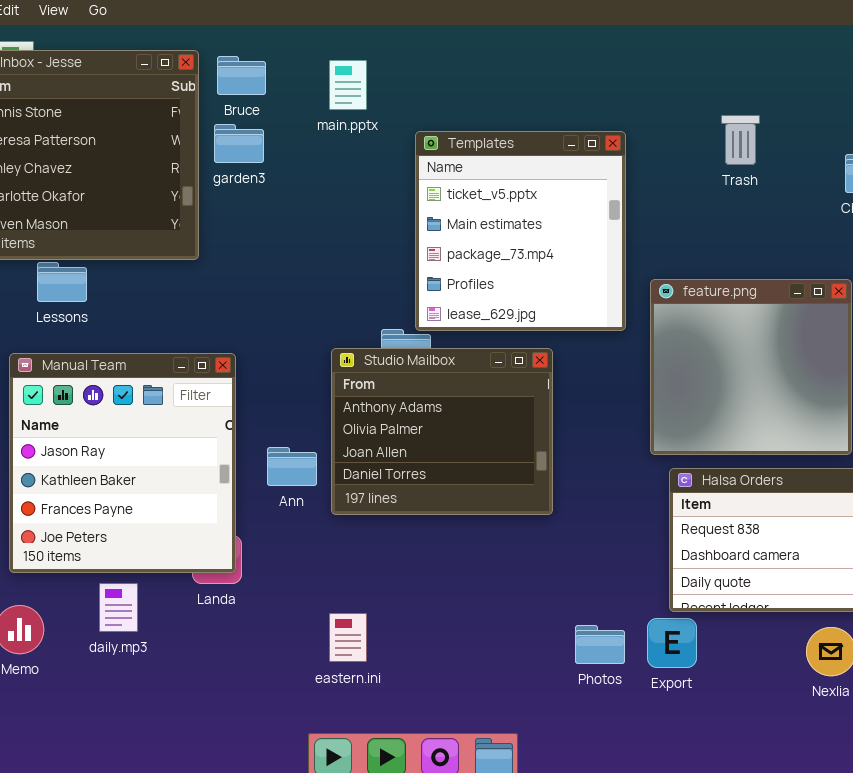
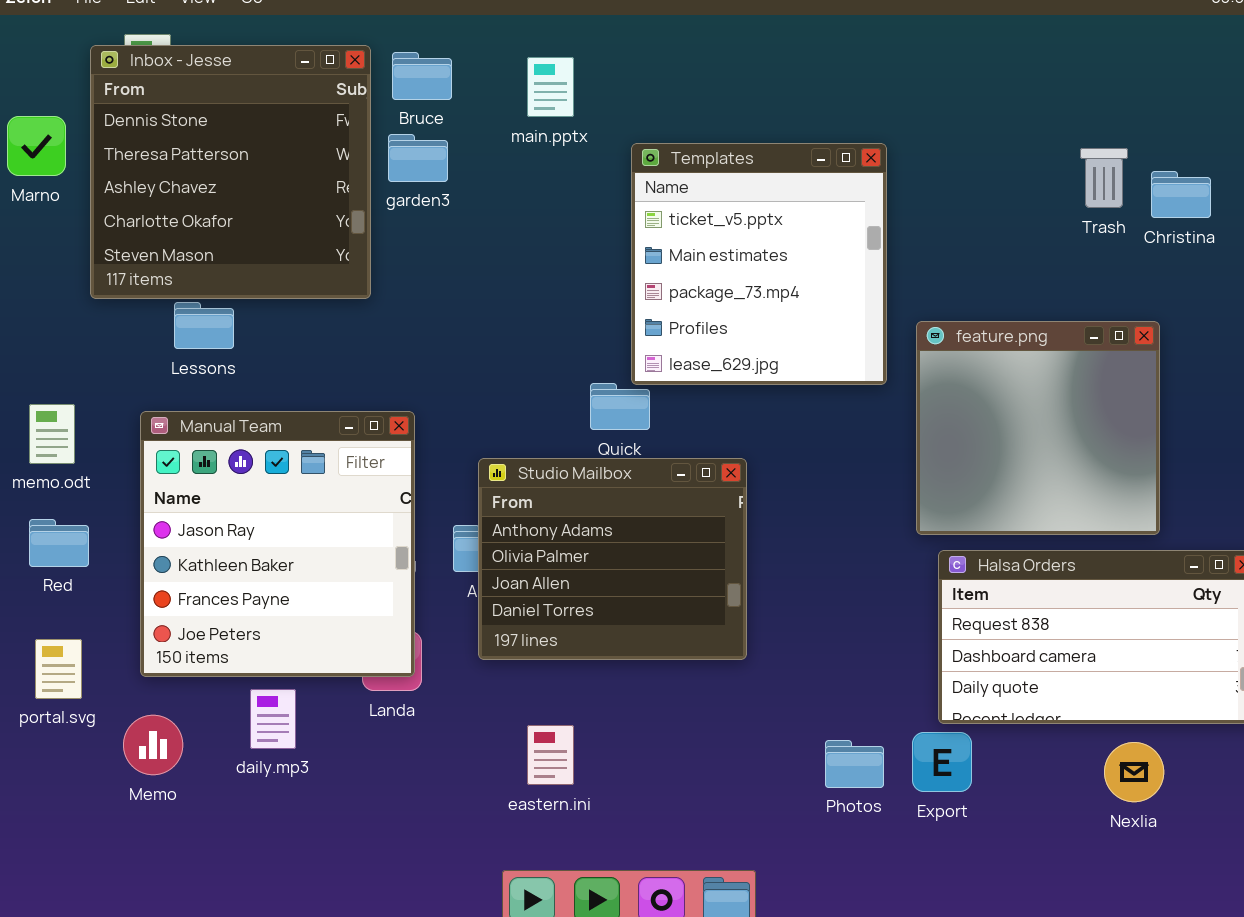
Trash: [721,115,760,165] -> [1080,148,1128,208], moved
Studio Mailbox: [331,348,553,515] -> [478,458,747,660], moved

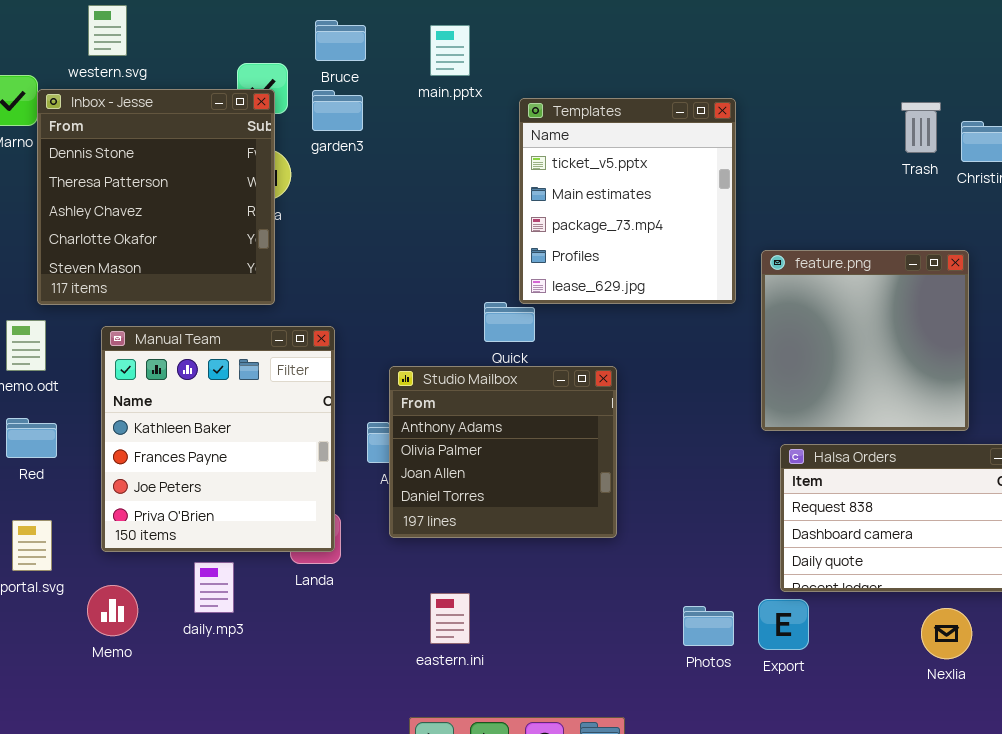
Inbox - Jesse: [90,45,371,299] -> [37,89,275,305], moved
Manual Team: [140,411,415,677] -> [101,326,335,552], scrolled down 1 row

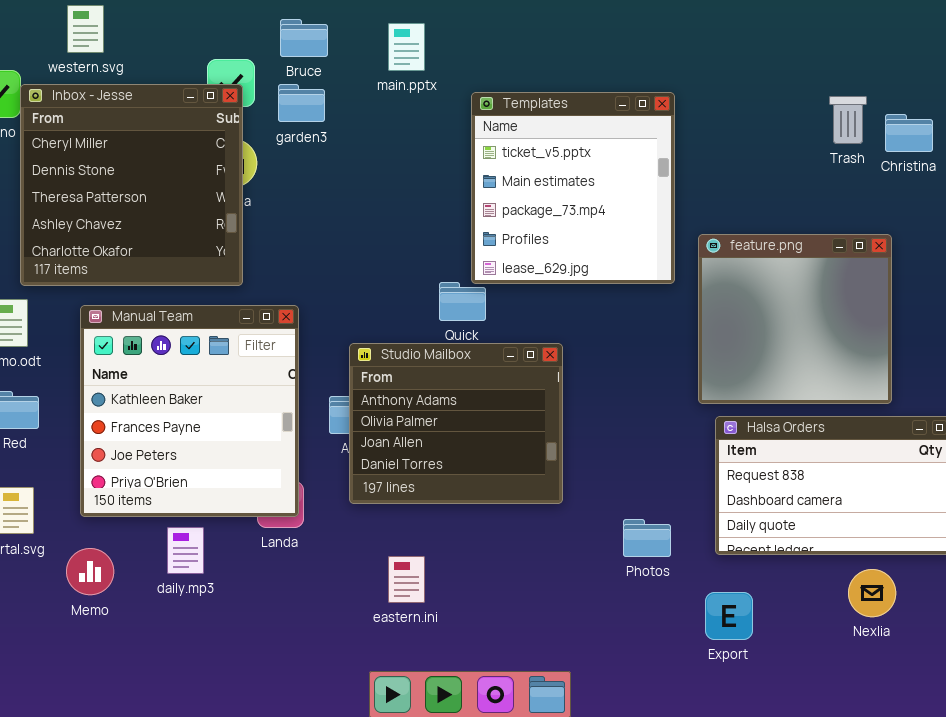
Inbox - Jesse: [37,89,275,305] -> [20,84,243,286], scrolled up 1 row
Export: [758,599,809,650] -> [705,592,753,640], moved
Photos: [683,606,734,646] -> [623,519,671,557], moved

